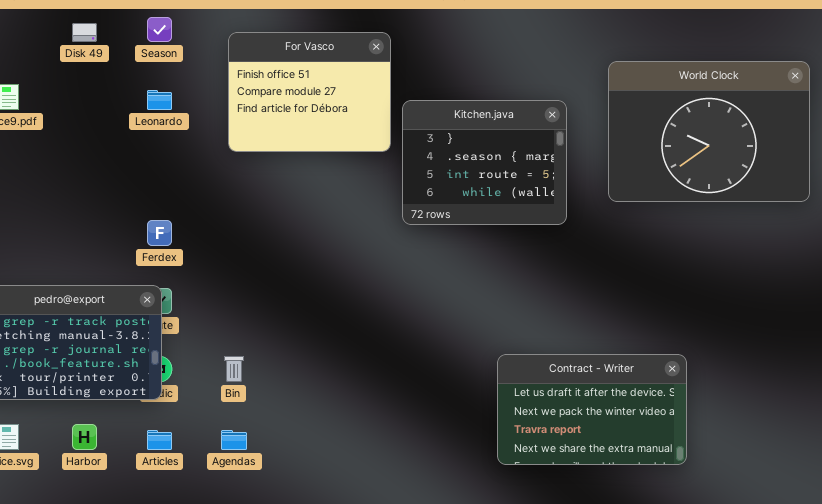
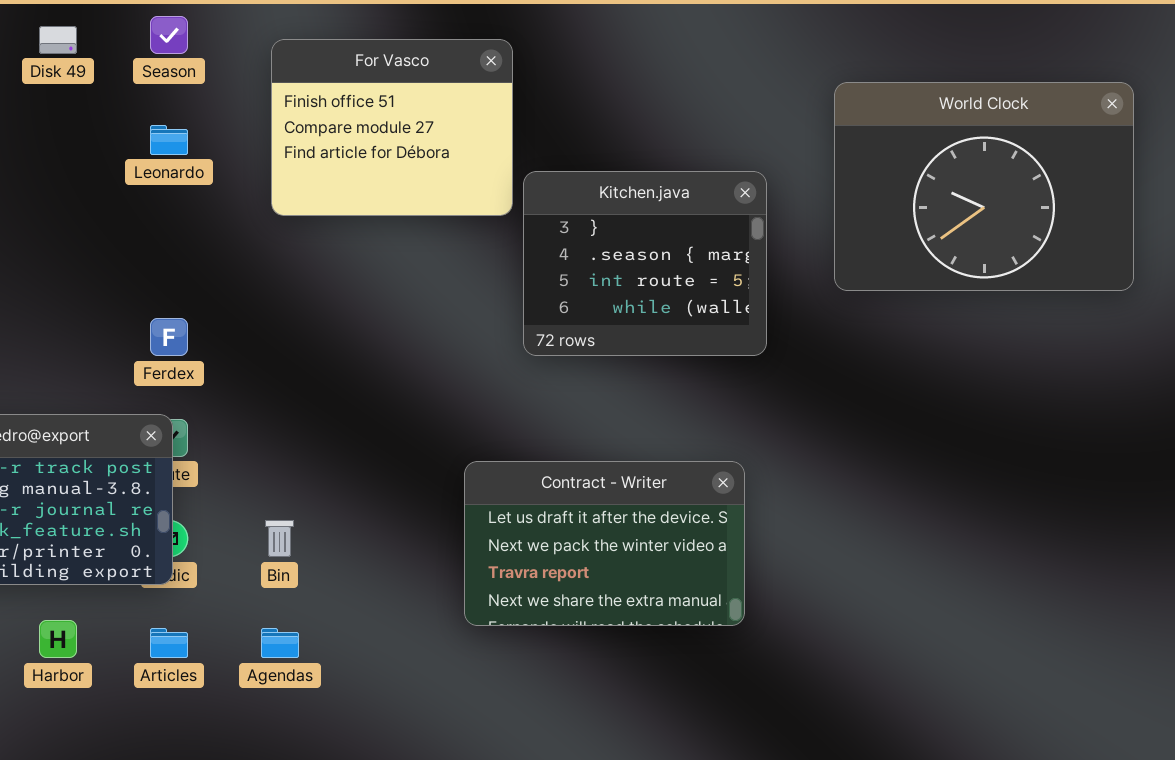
Kitchen.java: [402,100,567,225] -> [523,171,767,356], moved
Contract - Writer: [497,354,687,465] -> [464,461,745,626], moved

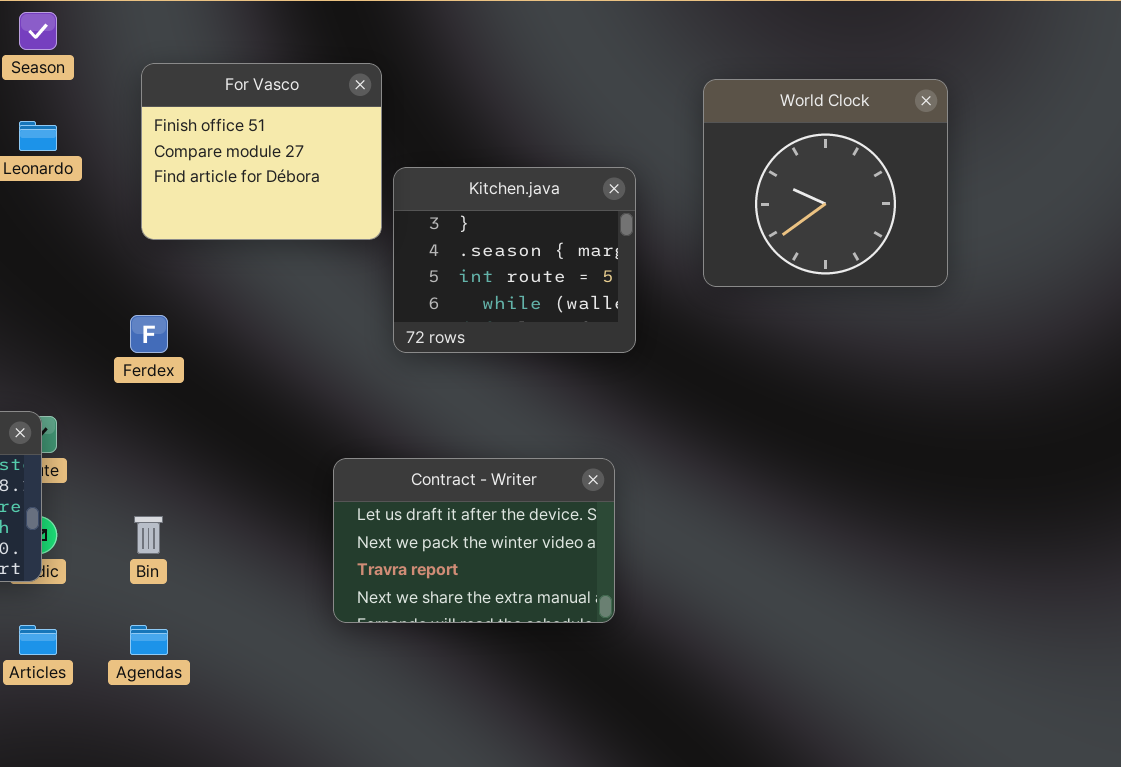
For Vasco: [271,39,513,216] -> [141,63,382,240], moved
World Clock: [834,82,1134,291] -> [703,79,948,287], resized
Ferdex: [150,318,188,356] -> [130,315,168,353], moved

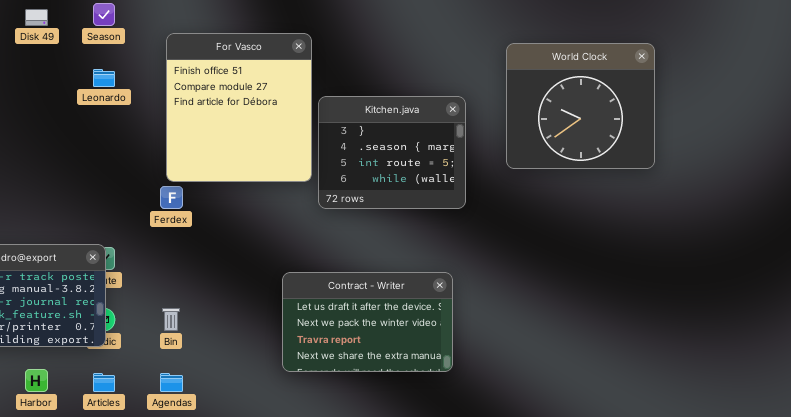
For Vasco: [141,63,382,240] -> [166,33,312,182], resized

